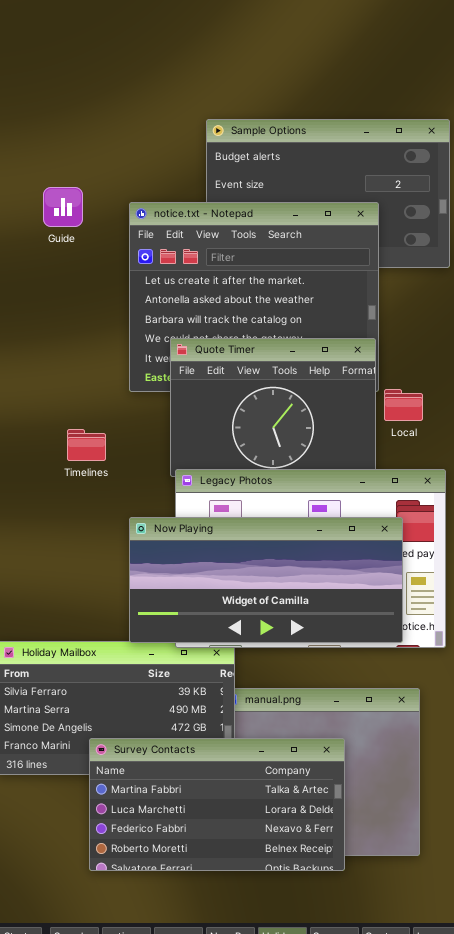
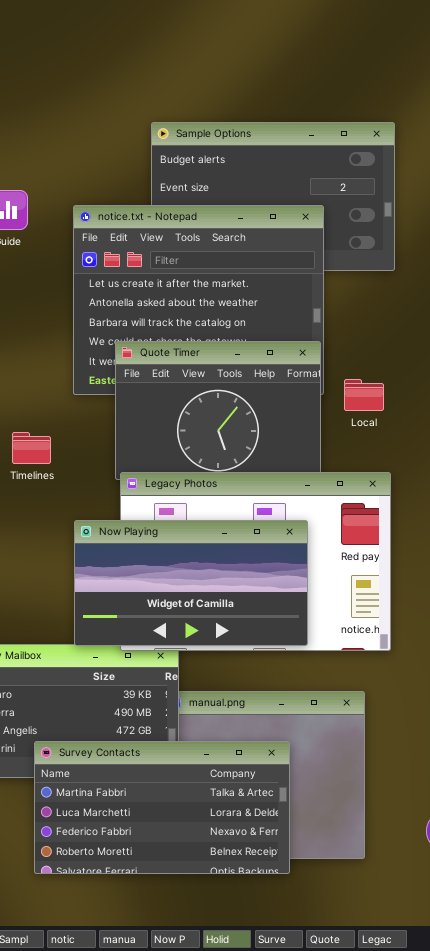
Local: [384,389,423,421] -> [344,379,384,411], moved
Now Playing: [129,517,403,643] -> [74,520,308,646], resized

